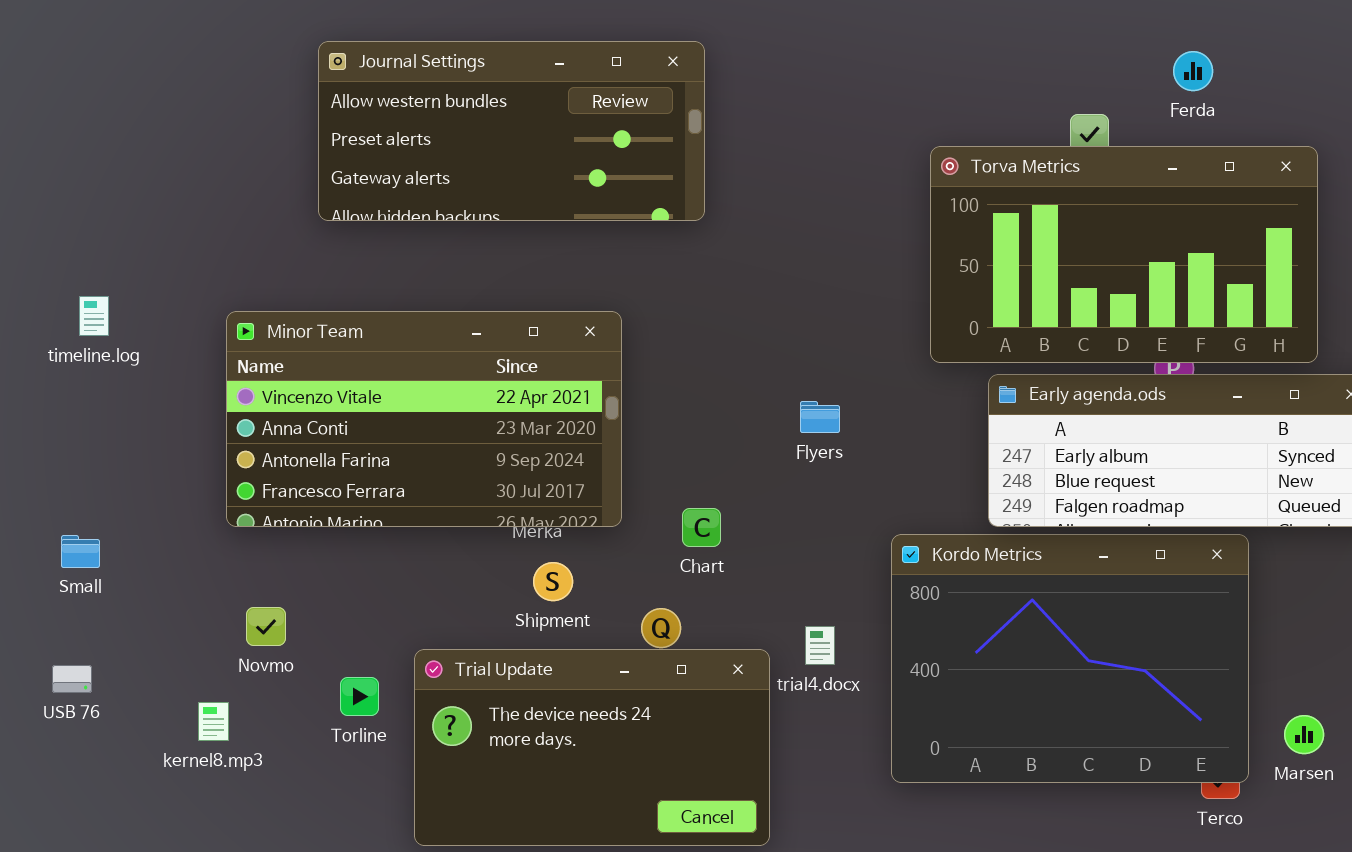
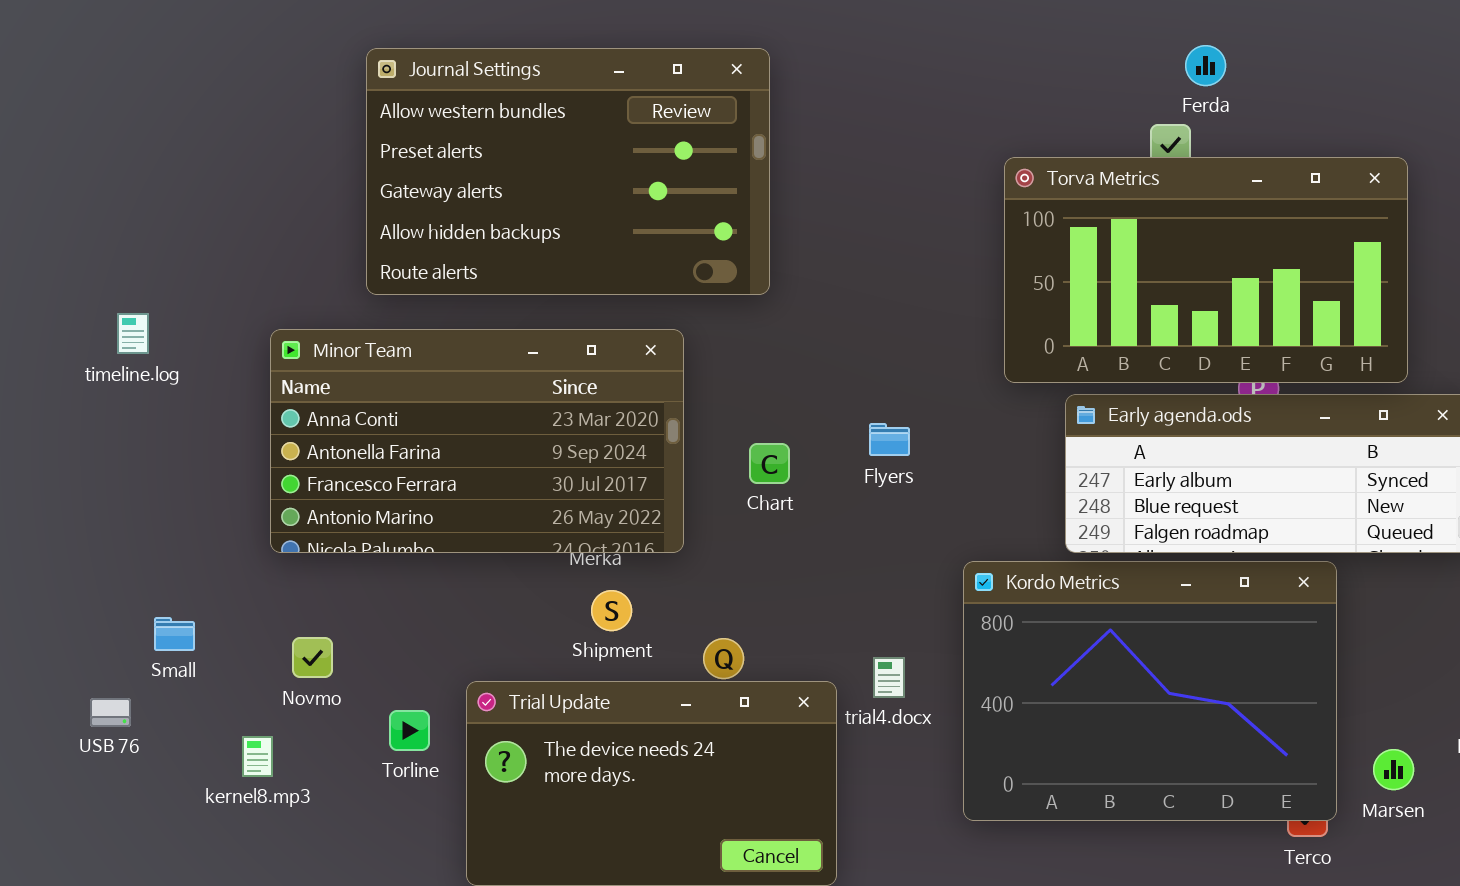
Journal Settings: [318,41,705,221] -> [366,48,770,295], resized
Ferda: [1173,51,1213,91] -> [1185,45,1226,86], moved
Minor Team: [226,311,622,527] -> [270,329,684,553], scrolled down 1 row
Chart: [682,508,721,547] -> [749,443,790,484], moved
Small: [61,535,100,568] -> [154,617,195,651], moved

